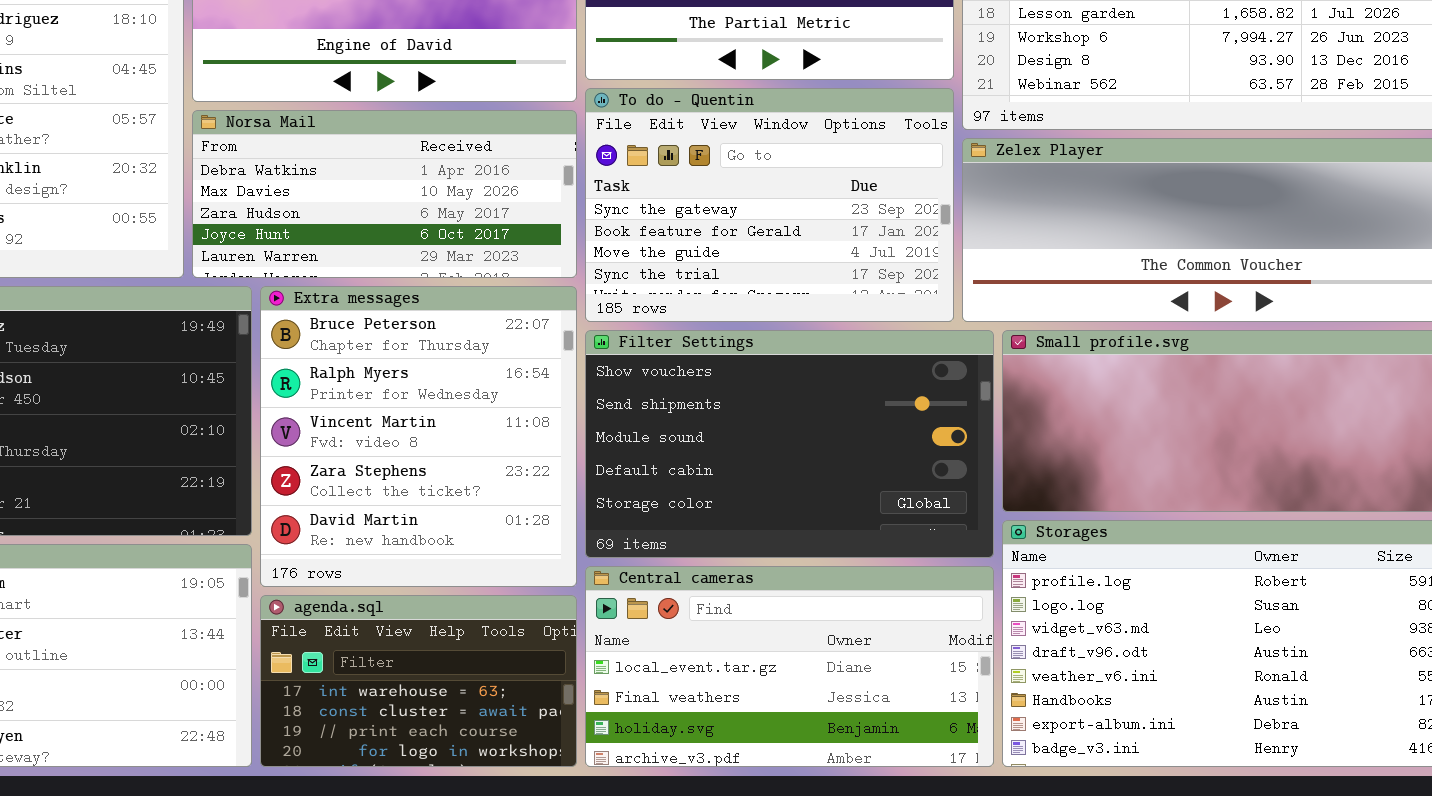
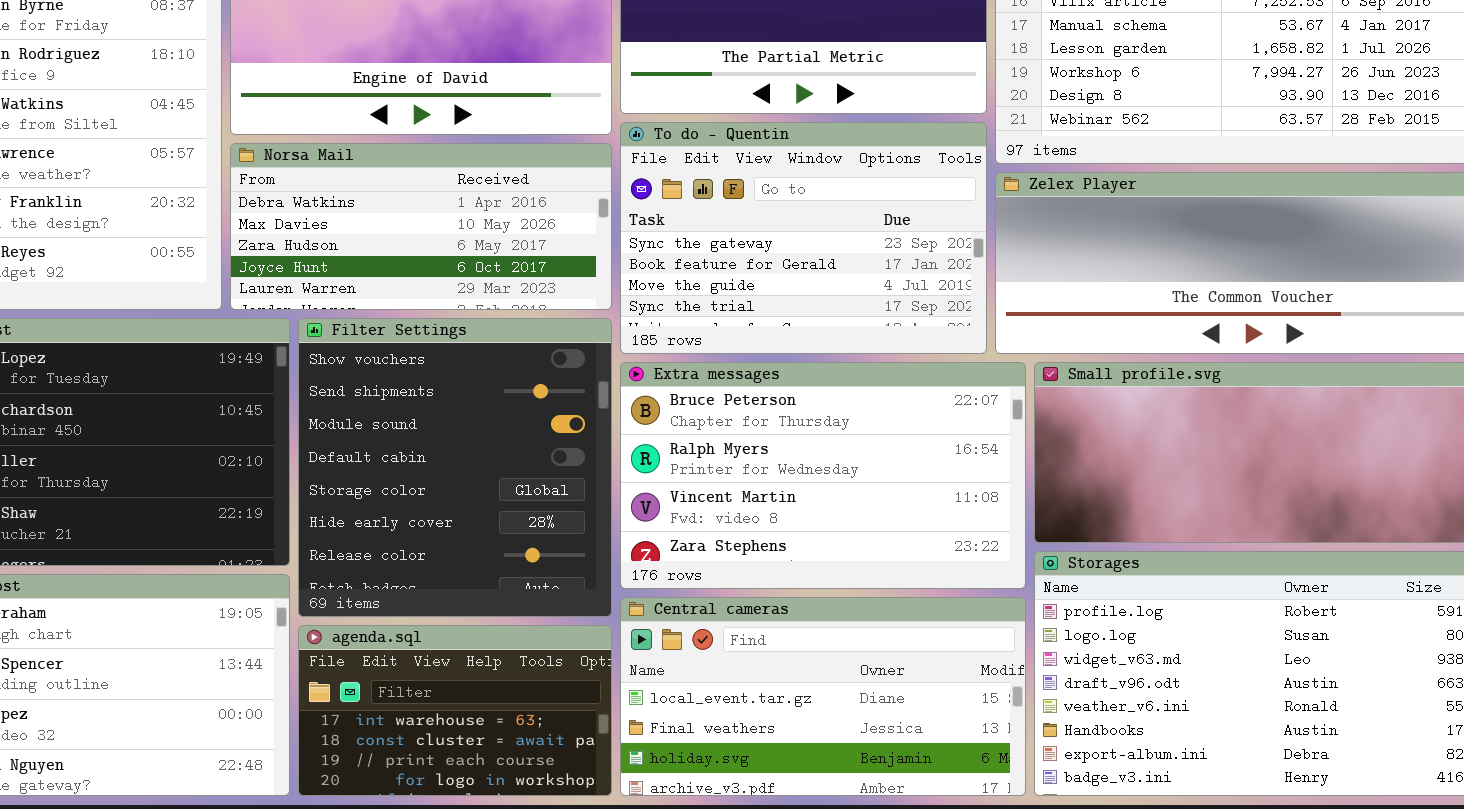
Extra messages: [260,286,577,587] -> [620,362,1026,589], moved, resized
Filter Settings: [585,330,994,558] -> [298,318,612,617], moved, resized

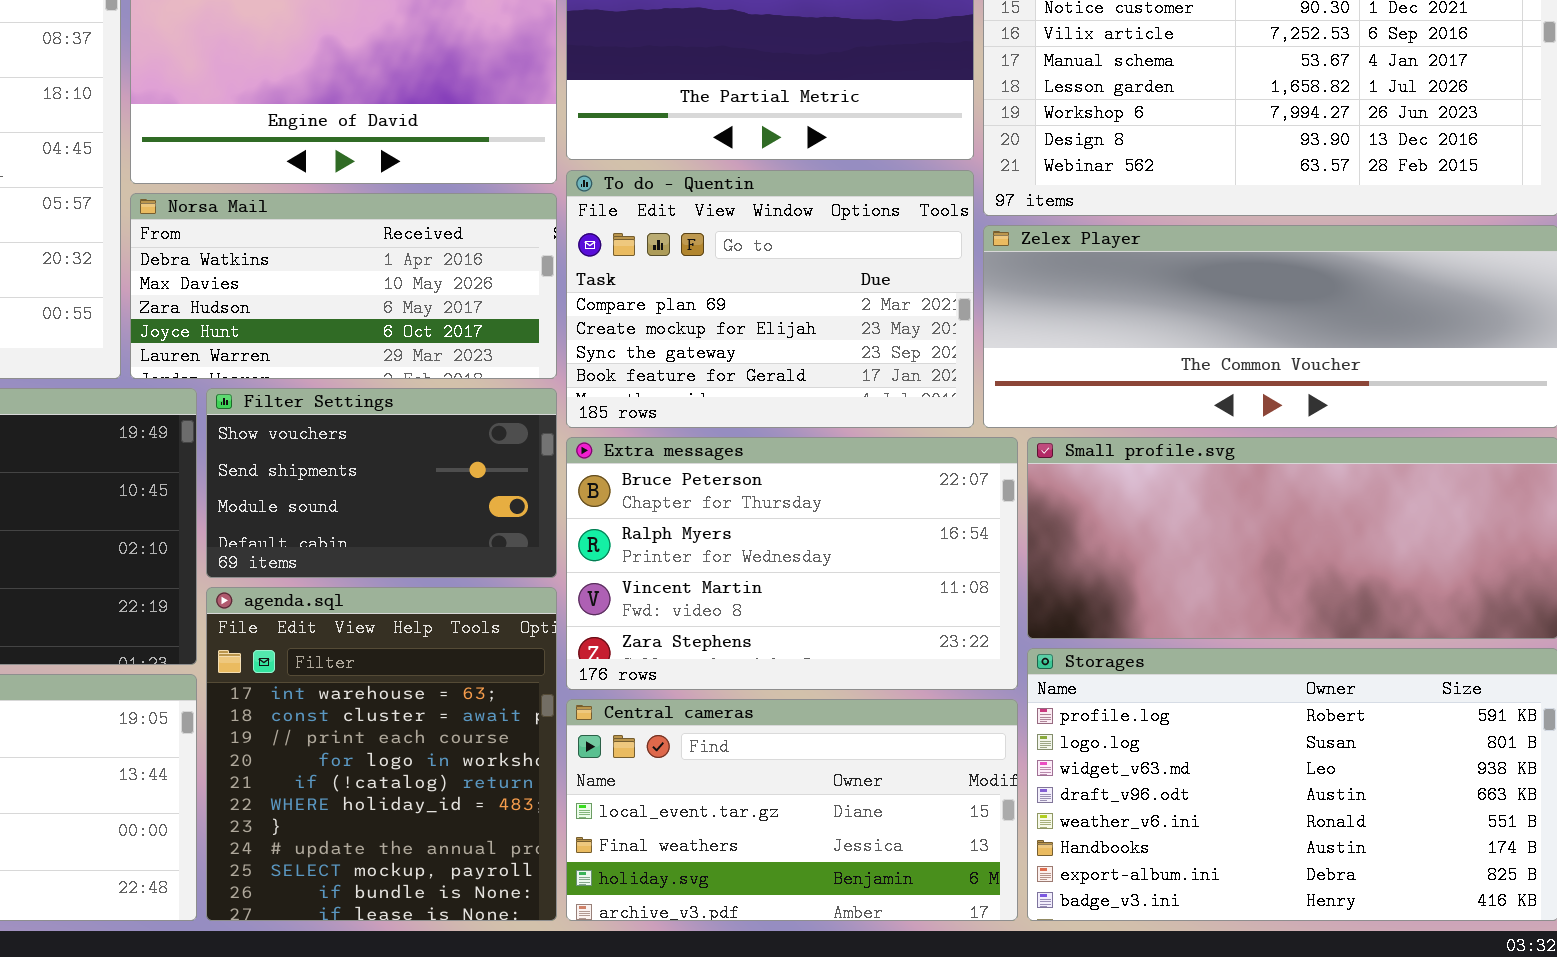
To do - Quentin: [620,122,987,354] -> [566,170,974,428], scrolled up 2 rows
Filter Settings: [298,318,612,617] -> [206,388,557,578], resized
agenda.sql: [298,625,612,796] -> [206,587,557,921], resized

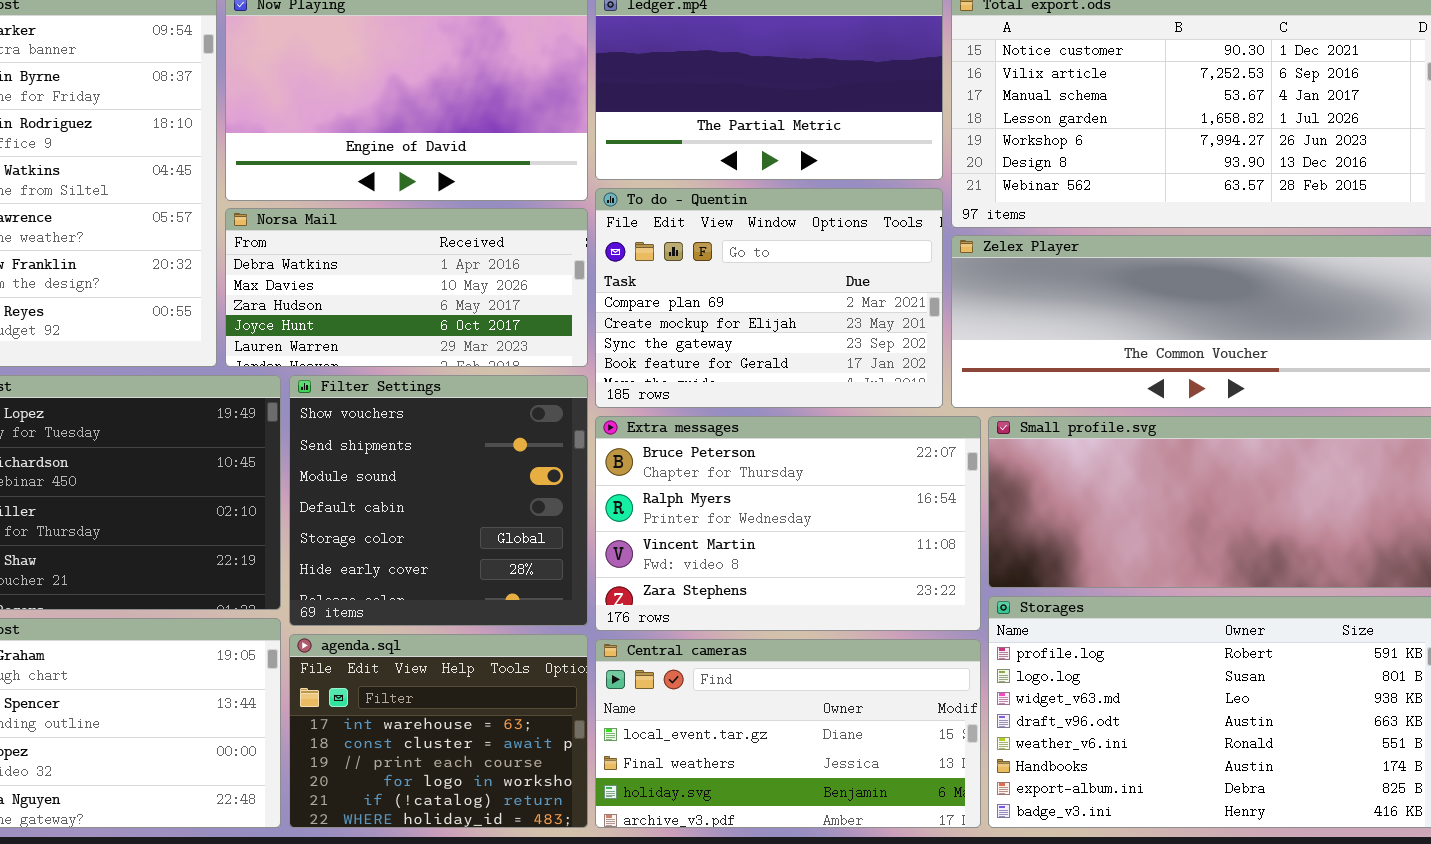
Filter Settings: [206,388,557,578] -> [289,375,588,626], resized
agenda.sql: [206,587,557,921] -> [289,634,588,828], resized

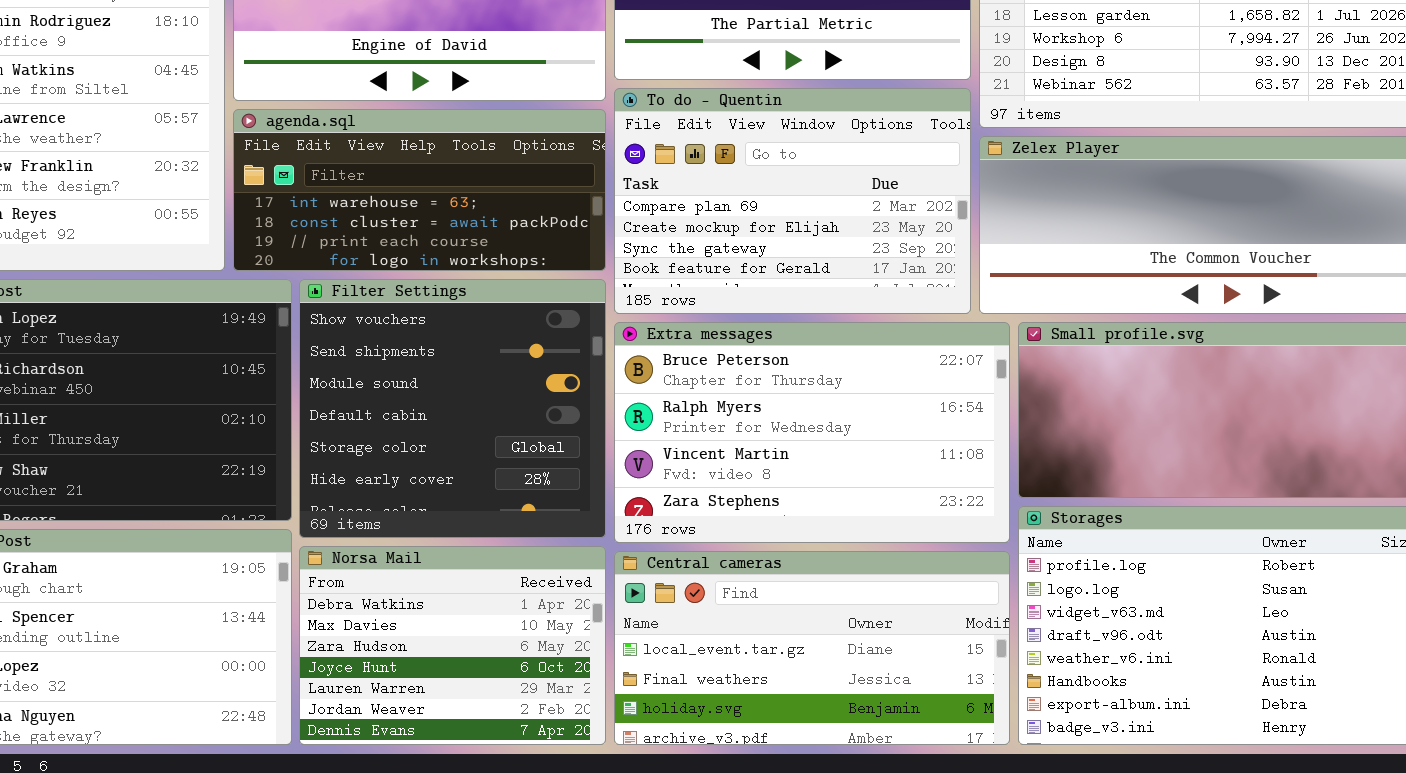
Norsa Mail: [225,208,588,367] -> [299,546,606,745], moved, resized
agenda.sql: [289,634,588,828] -> [233,109,606,271], moved, resized

